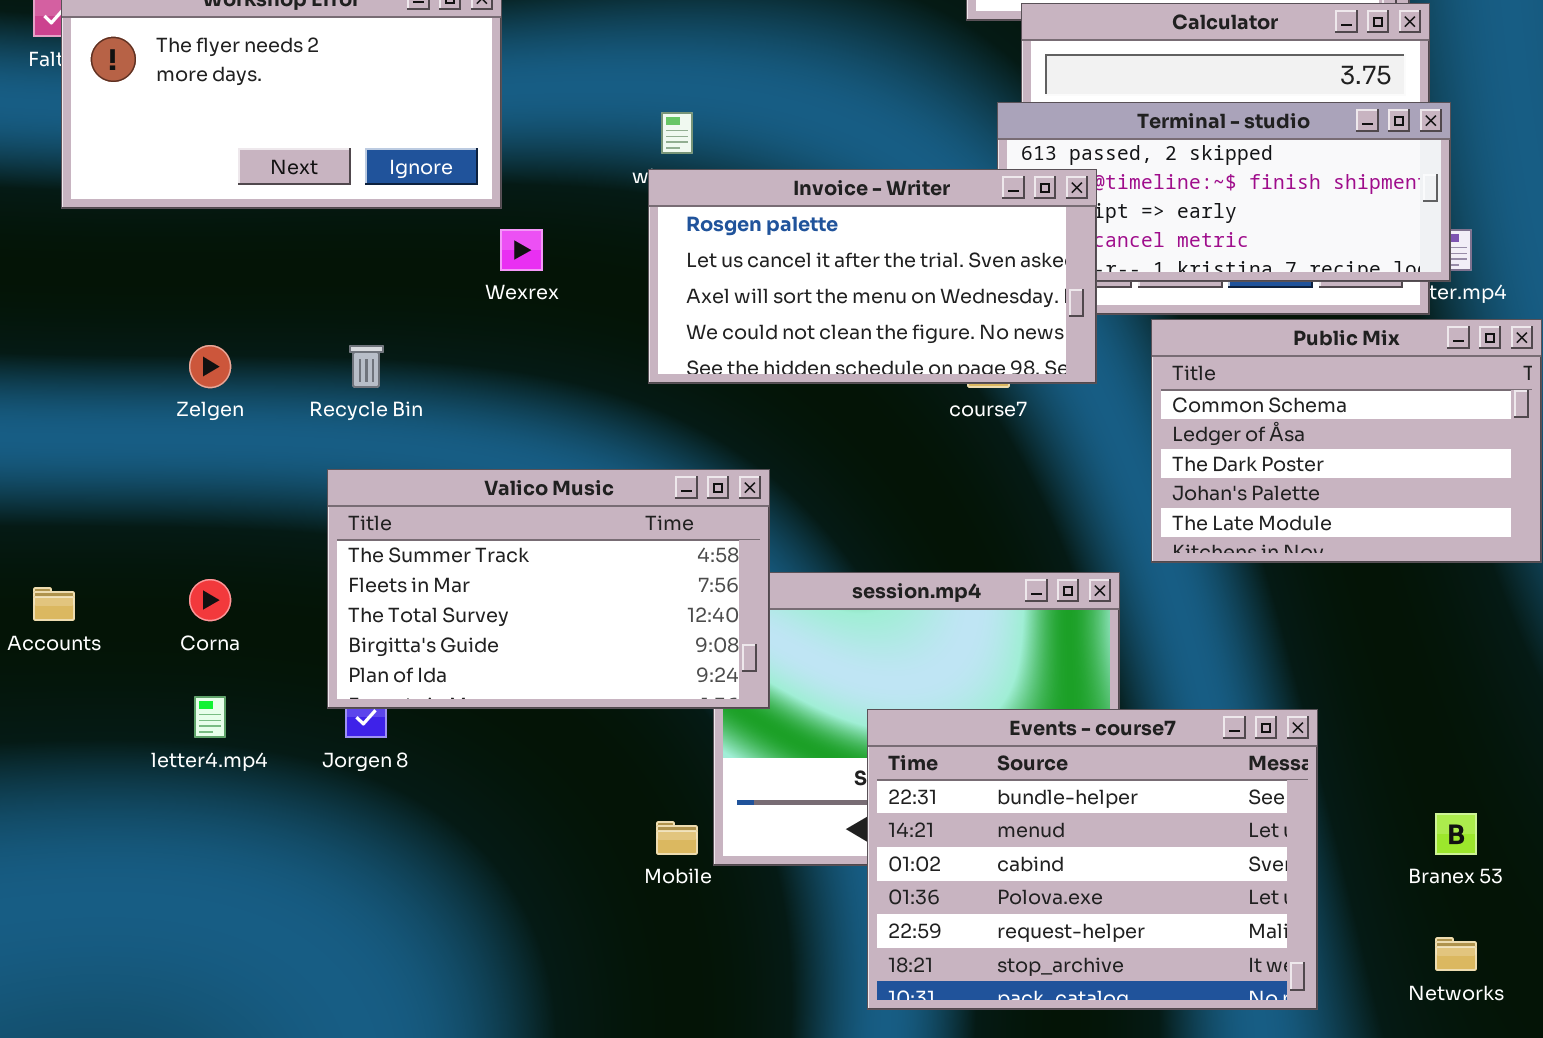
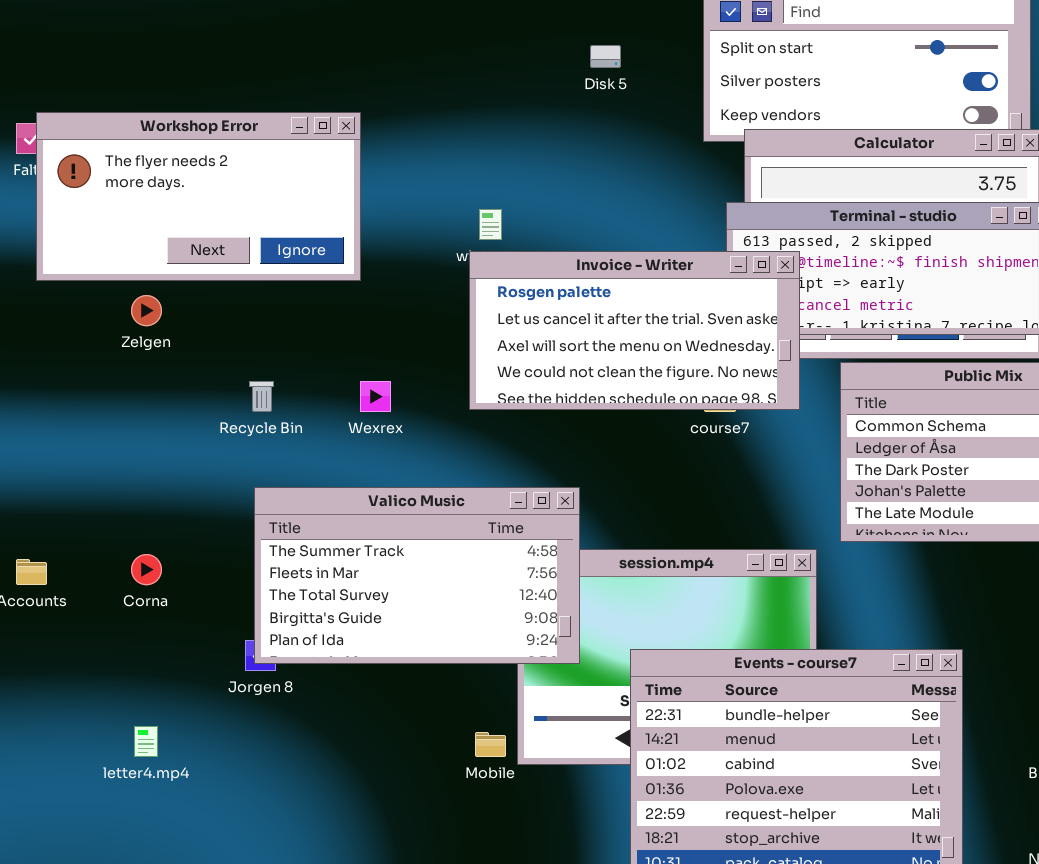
Wexrex: [500,229,543,271] -> [360,381,391,412], moved
Zelgen: [189,345,231,388] -> [131,295,162,326], moved
Valico Music: [327,469,770,709] -> [254,487,580,664], moved
letter4.mp4: [194,696,226,738] -> [134,726,158,757], moved

